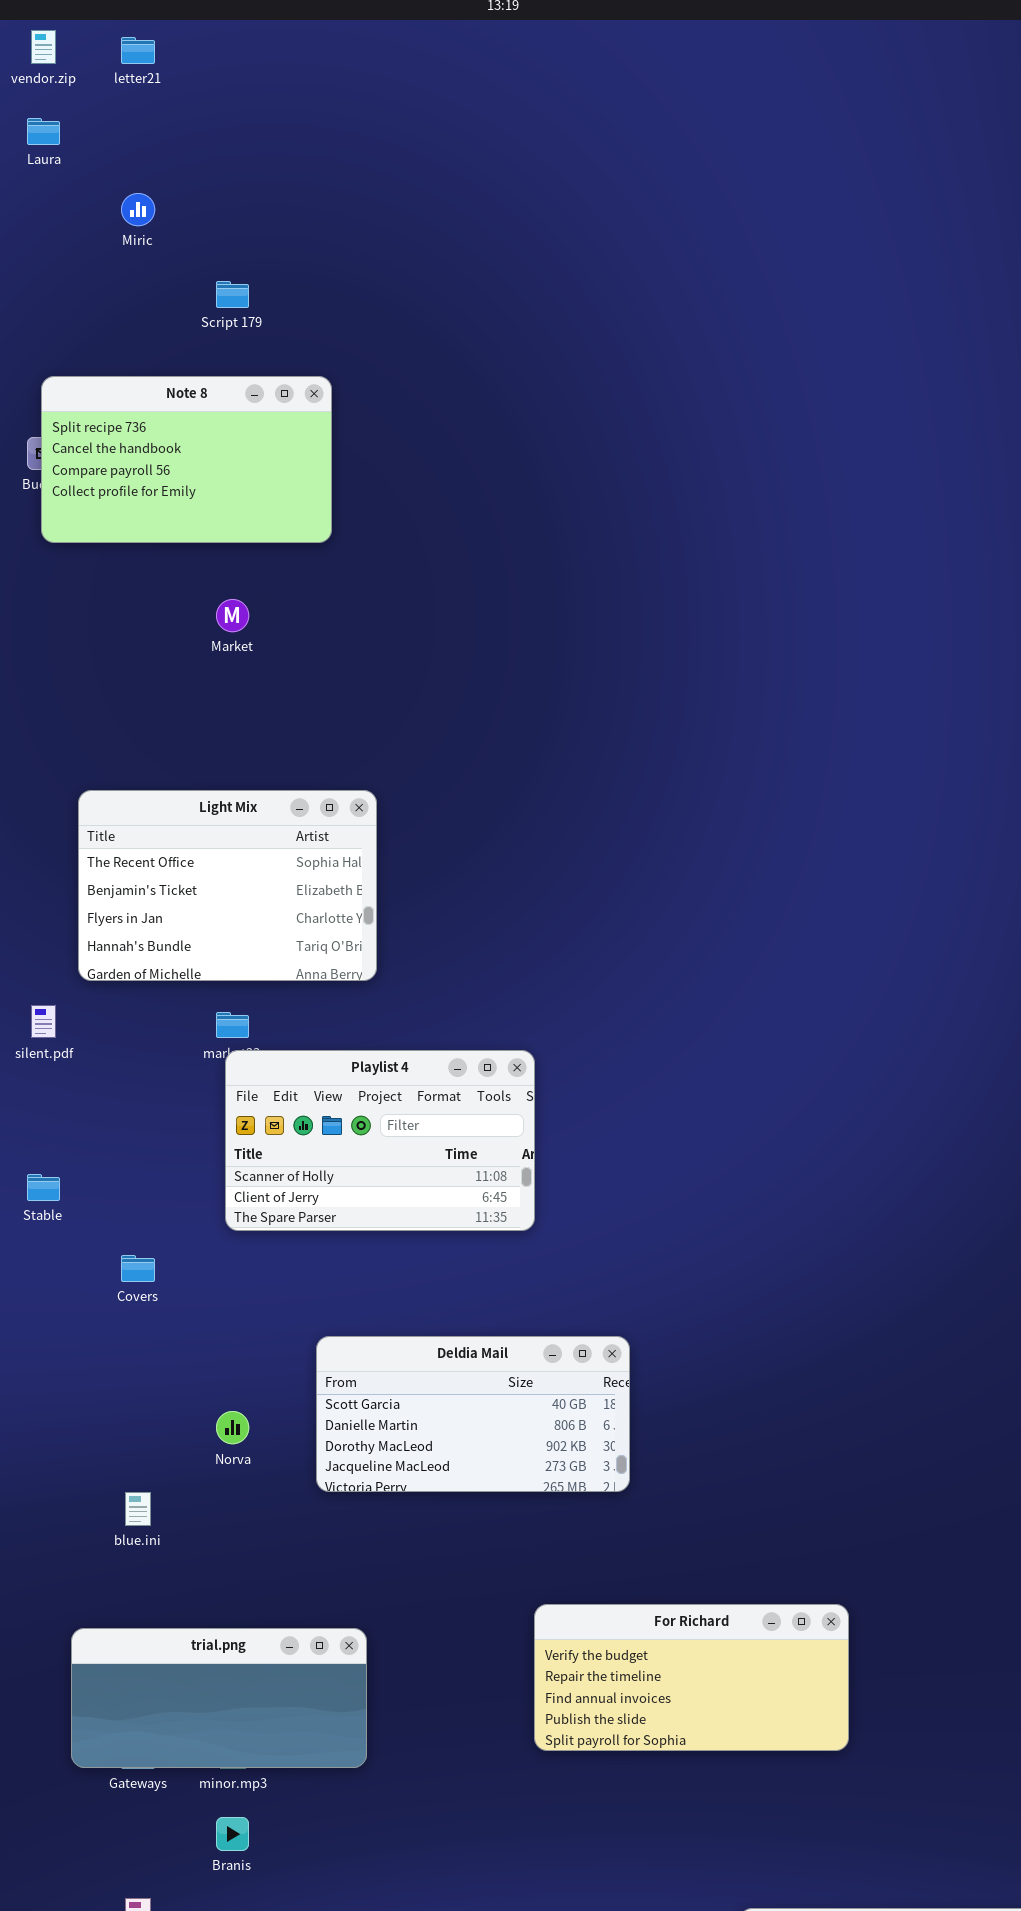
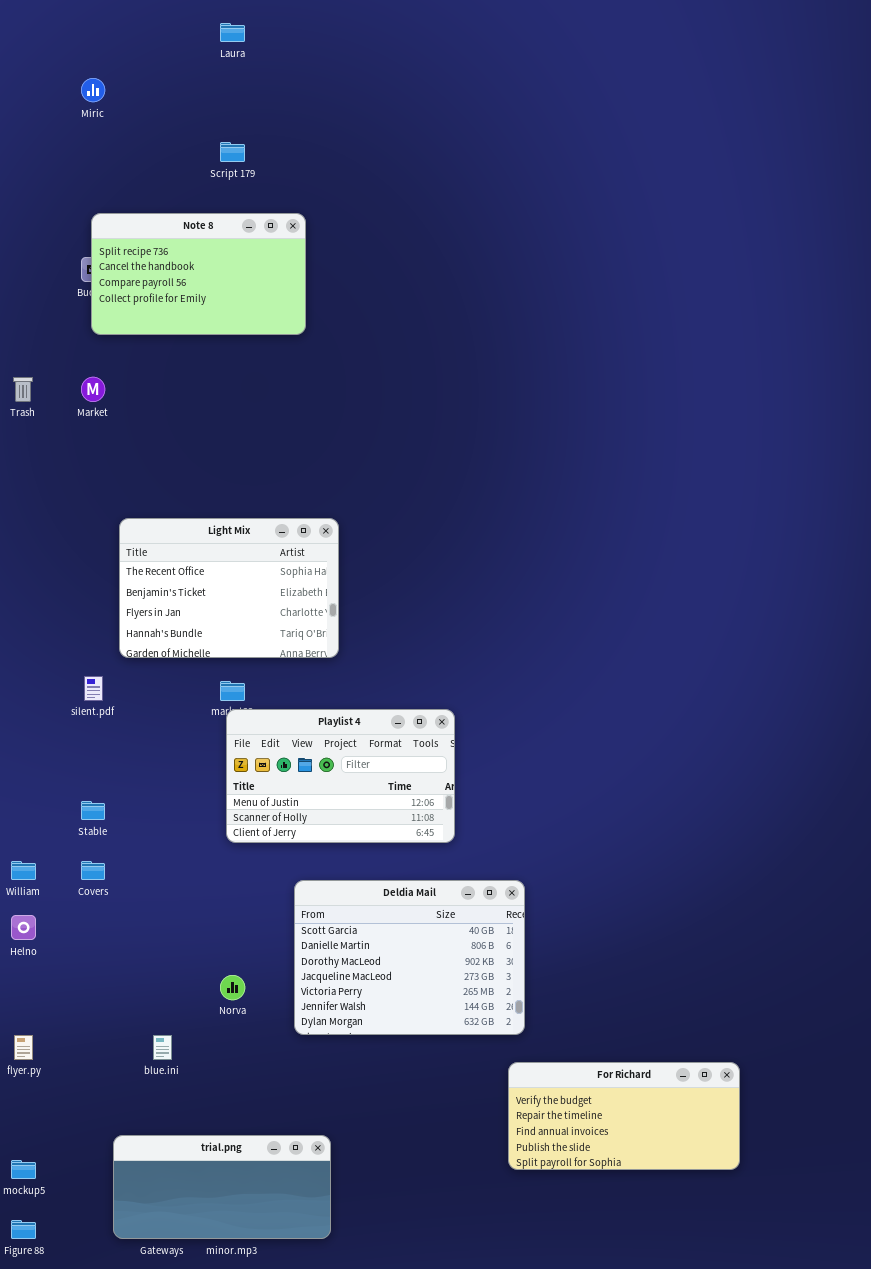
Laura: [27,118,60,145] -> [220,23,245,42], moved
Miric: [121,193,155,226] -> [81,78,105,102], moved
Market: [216,599,249,632] -> [81,377,105,402], moved
Playlist 4: [225,1050,535,1231] -> [226,709,455,843], scrolled up 1 row
Covers: [121,1255,155,1282] -> [81,861,105,880], moved
Deldia Mail: [316,1336,630,1492] -> [294,880,525,1035], resized
For Richard: [534,1604,849,1751] -> [508,1062,740,1170], moved

